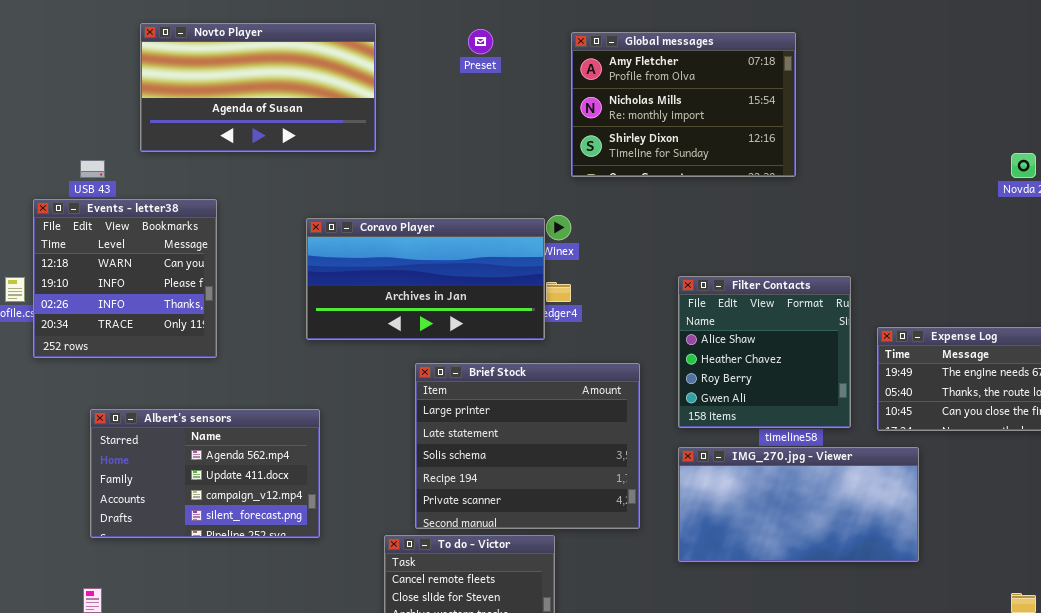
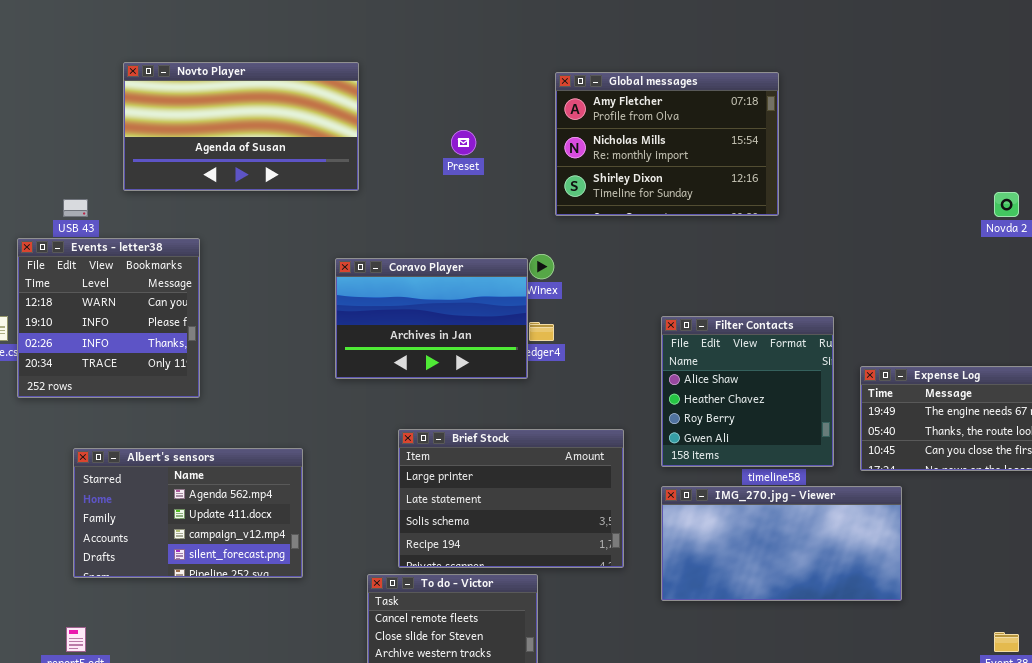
Preset: [468,29,493,54] -> [451,130,476,155], moved
Coravo Player: [306,218,545,340] -> [335,258,528,379], resized
Brief Stock: [415,363,640,529] -> [398,429,624,568], resized

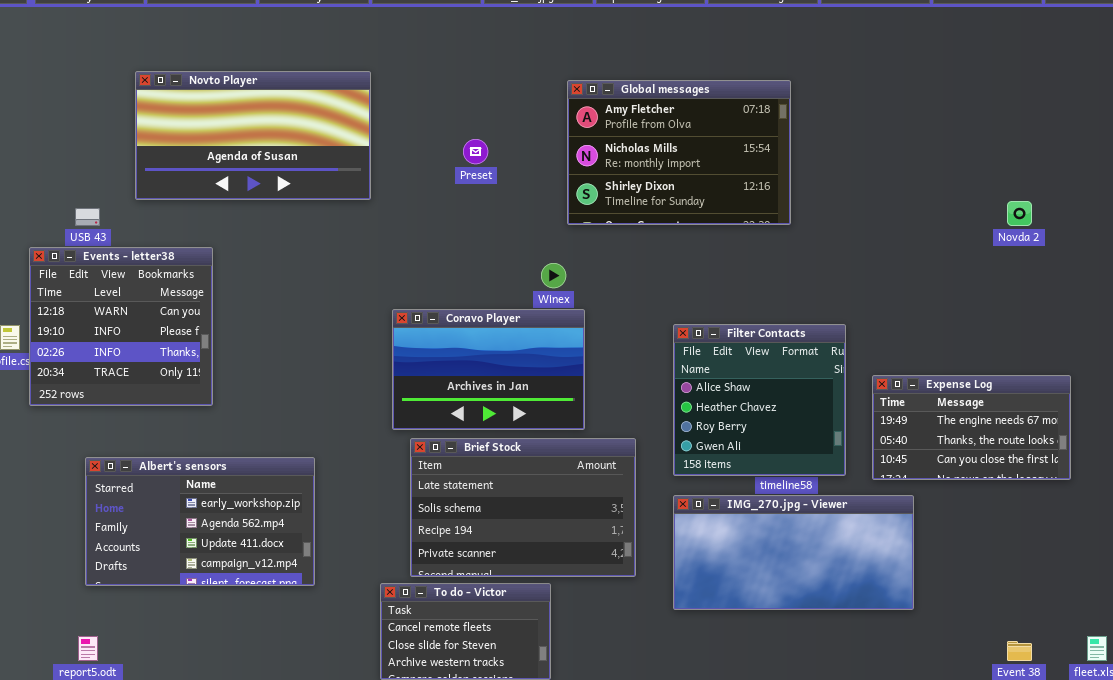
Coravo Player: [335,258,528,379] -> [392,309,585,430], moved
Brief Stock: [398,429,624,568] -> [410,438,636,577], scrolled down 1 row
Albert's sensors: [73,448,303,578] -> [85,457,315,586], scrolled up 1 row

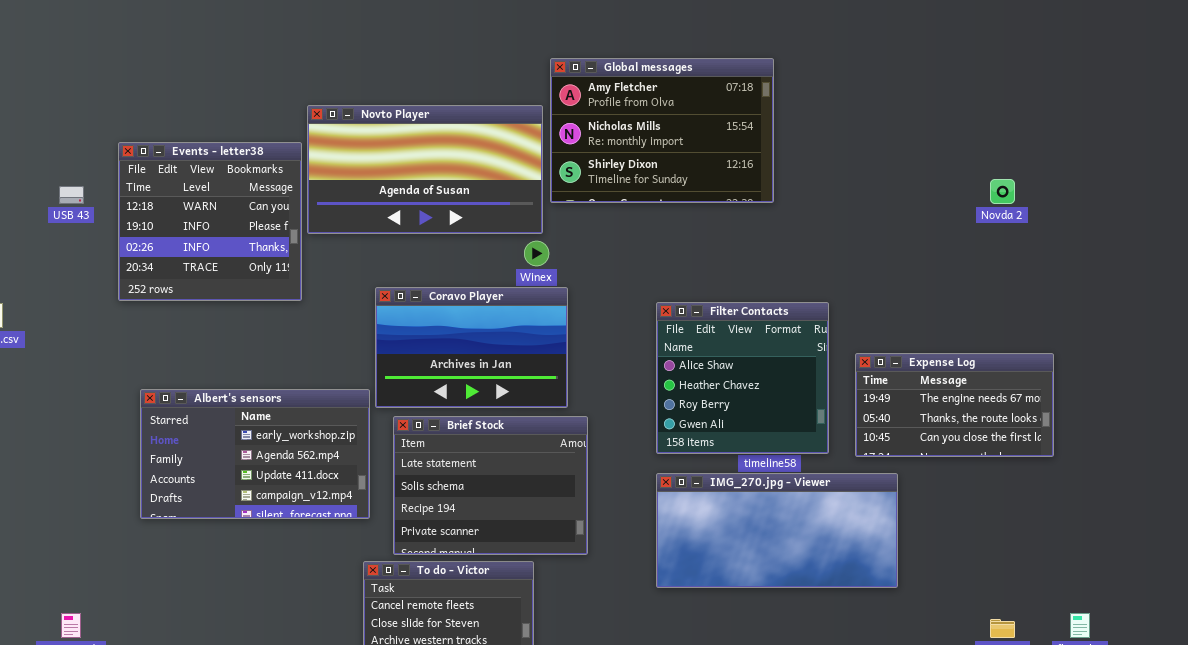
Novto Player: [135,71,371,200] -> [307,105,543,234], moved
Events - letter38: [29,247,213,406] -> [118,142,302,301], moved
Brief Stock: [410,438,636,577] -> [393,416,588,555], resized
Albert's sensors: [85,457,315,586] -> [140,389,370,519], moved

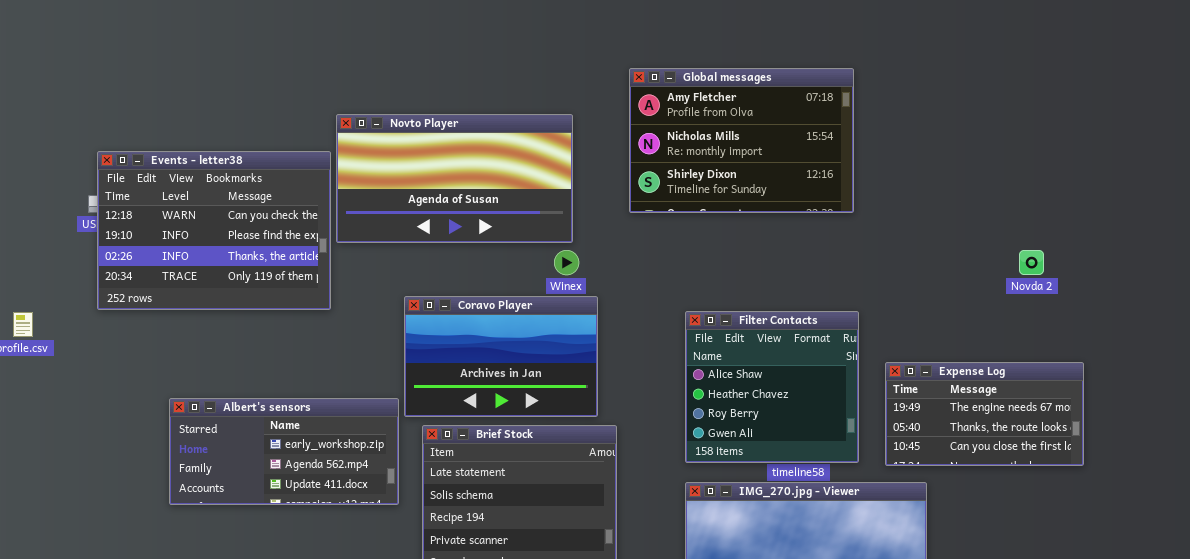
Global messages: [550,58,774,203] -> [629,68,854,213], moved
Events - letter38: [118,142,302,301] -> [97,151,331,310], resized
Novda 2: [990,179,1015,204] -> [1019,250,1044,275], moved
Albert's sensors: [140,389,370,519] -> [169,398,399,505], resized

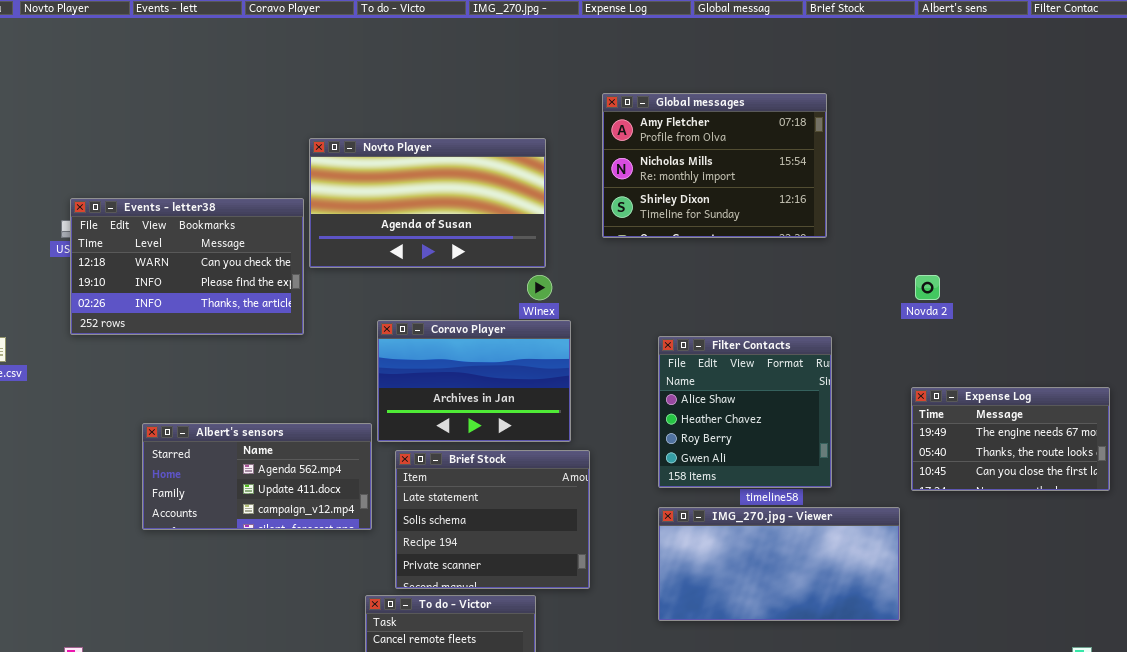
Events - letter38: [97,151,331,310] -> [70,198,304,335], resized
Novda 2: [1019,250,1044,275] -> [915,275,940,300], moved
Expense Log: [885,362,1084,466] -> [911,387,1110,491], moved
Albert's sensors: [169,398,399,505] -> [142,423,372,530], scrolled down 1 row

